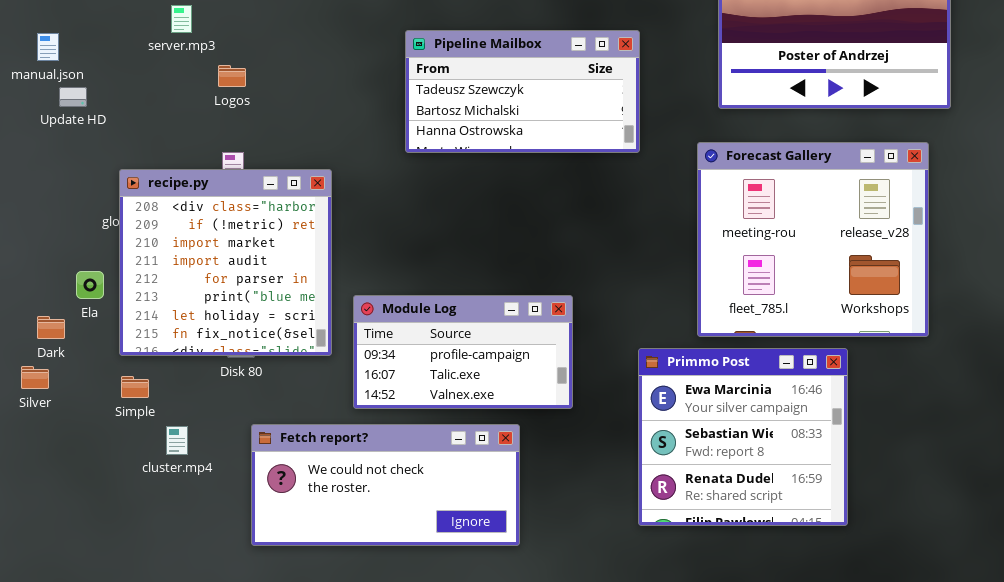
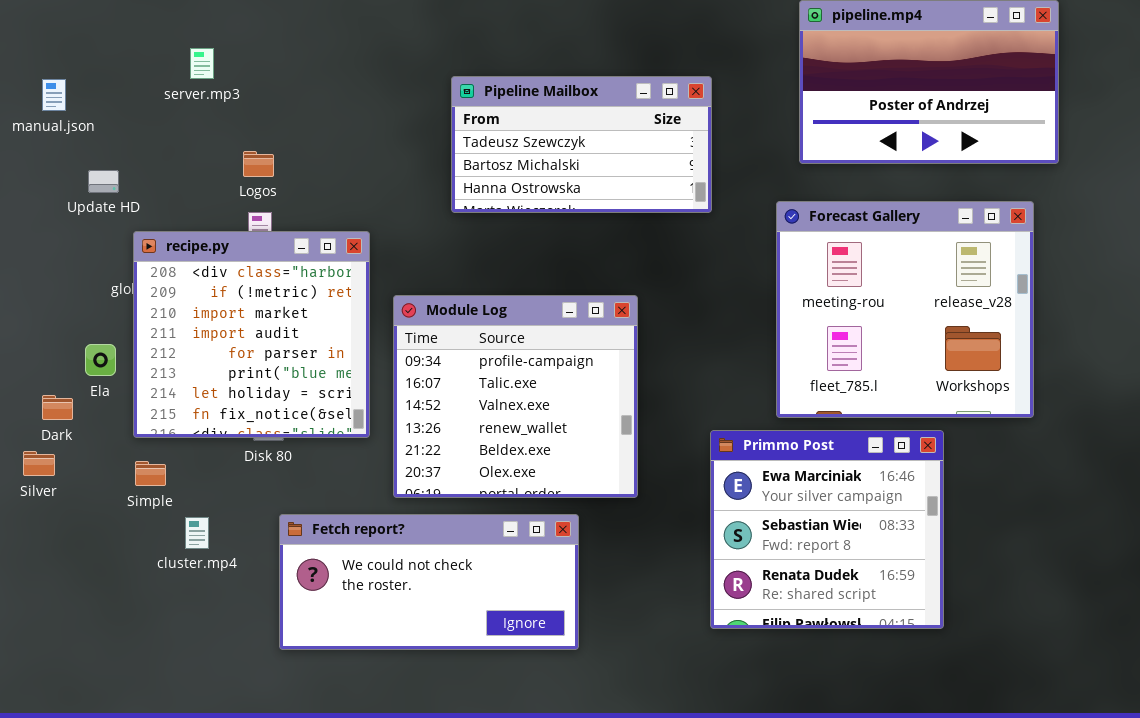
Logos: [218,65,246,87] -> [243,151,274,177], moved
Update HD: [59,87,87,107] -> [88,170,119,193], moved
Module Log: [353,295,573,409] -> [393,295,638,498], resized

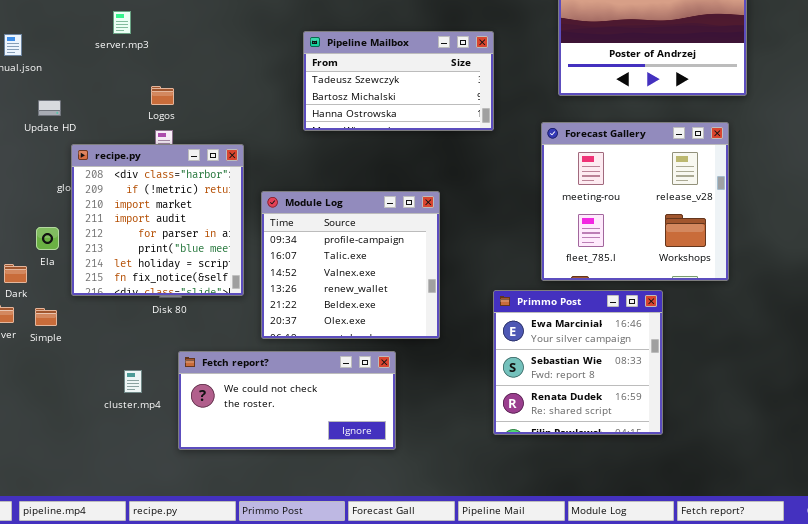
Simple: [135,461,166,486] -> [35,308,57,326], moved
cluster.mp4: [185,517,209,549] -> [124,370,142,393], moved

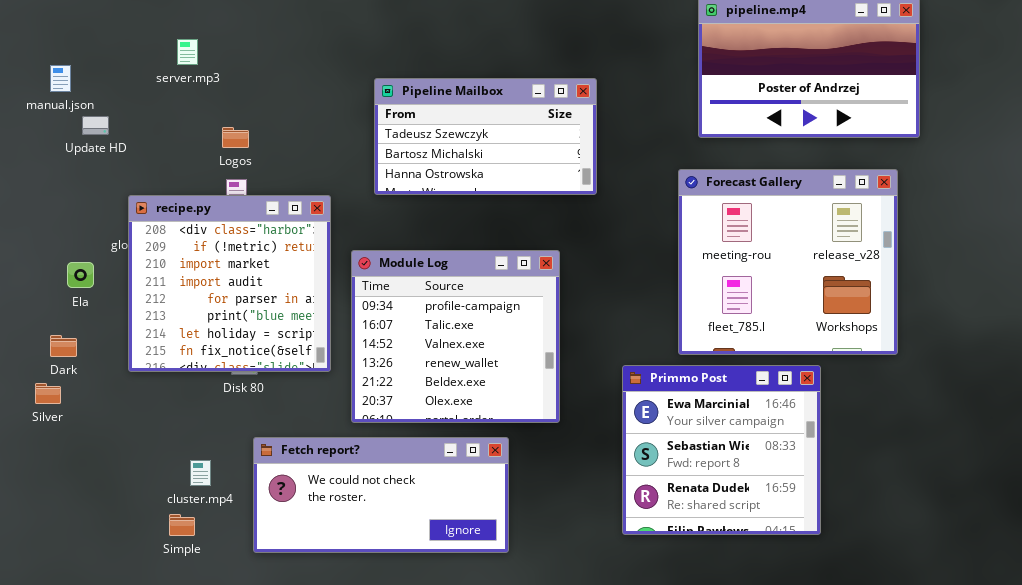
Pipeline Mailbox: [303,31,494,131] -> [374,78,597,195], moved
Update HD: [38,100,61,116] -> [82,116,109,135], moved
Ela: [36,227,59,250] -> [67,262,94,288], moved
Simple: [35,308,57,326] -> [169,514,195,536], moved

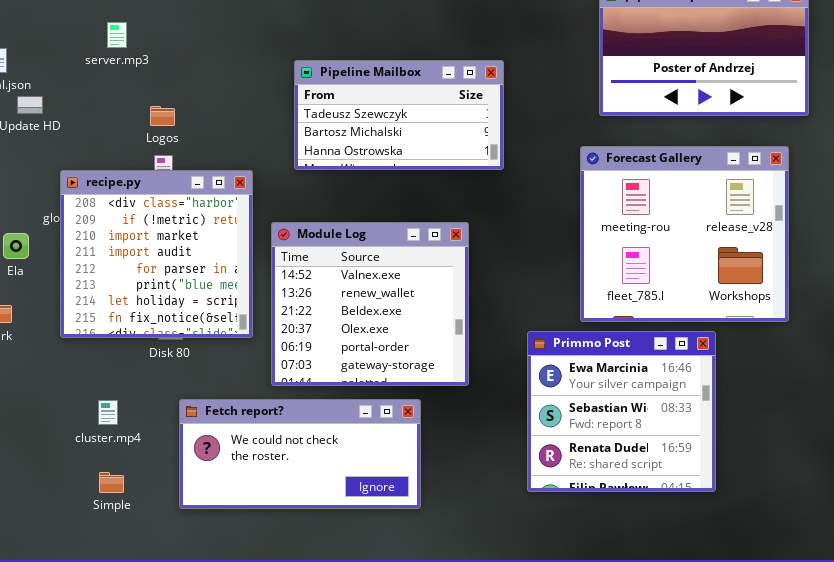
Module Log: [351,250,560,423] -> [271,222,469,386], scrolled down 2 rows
cluster.mp4: [190,460,211,486] -> [98,400,118,425], moved

